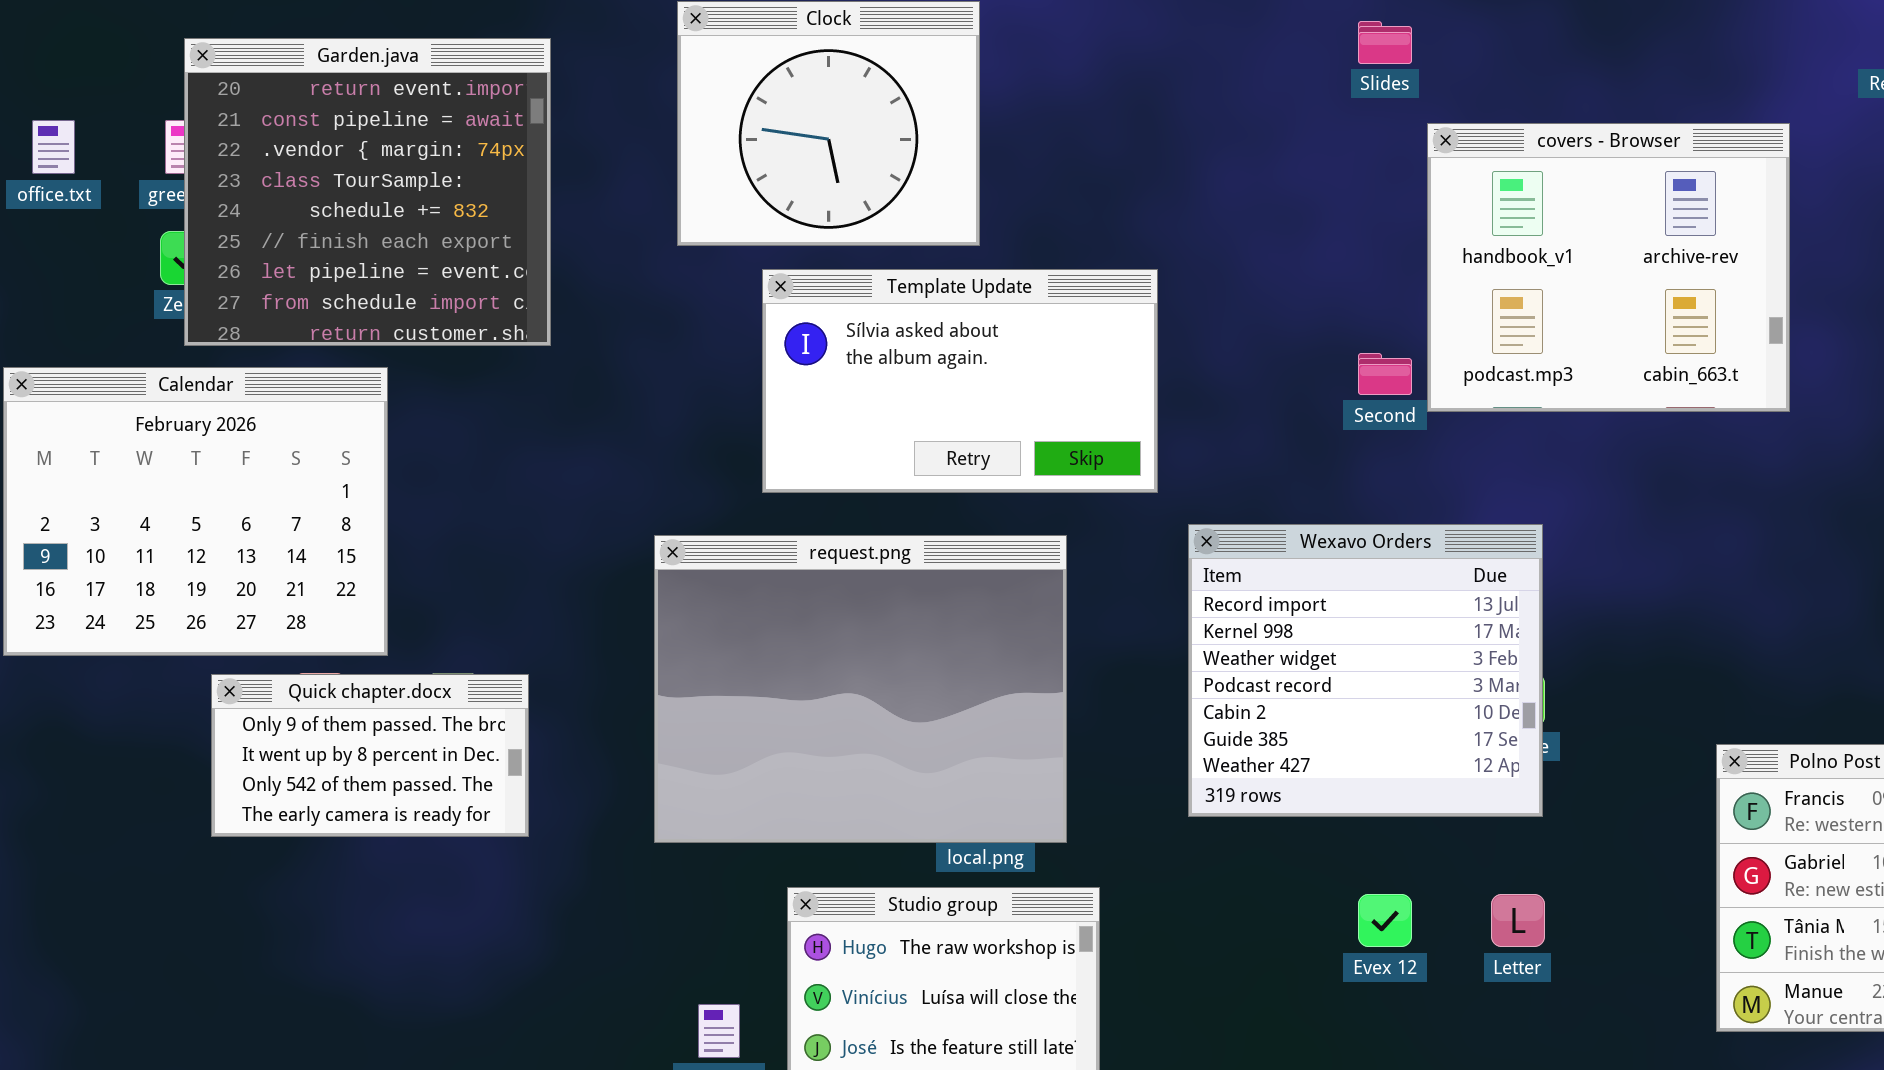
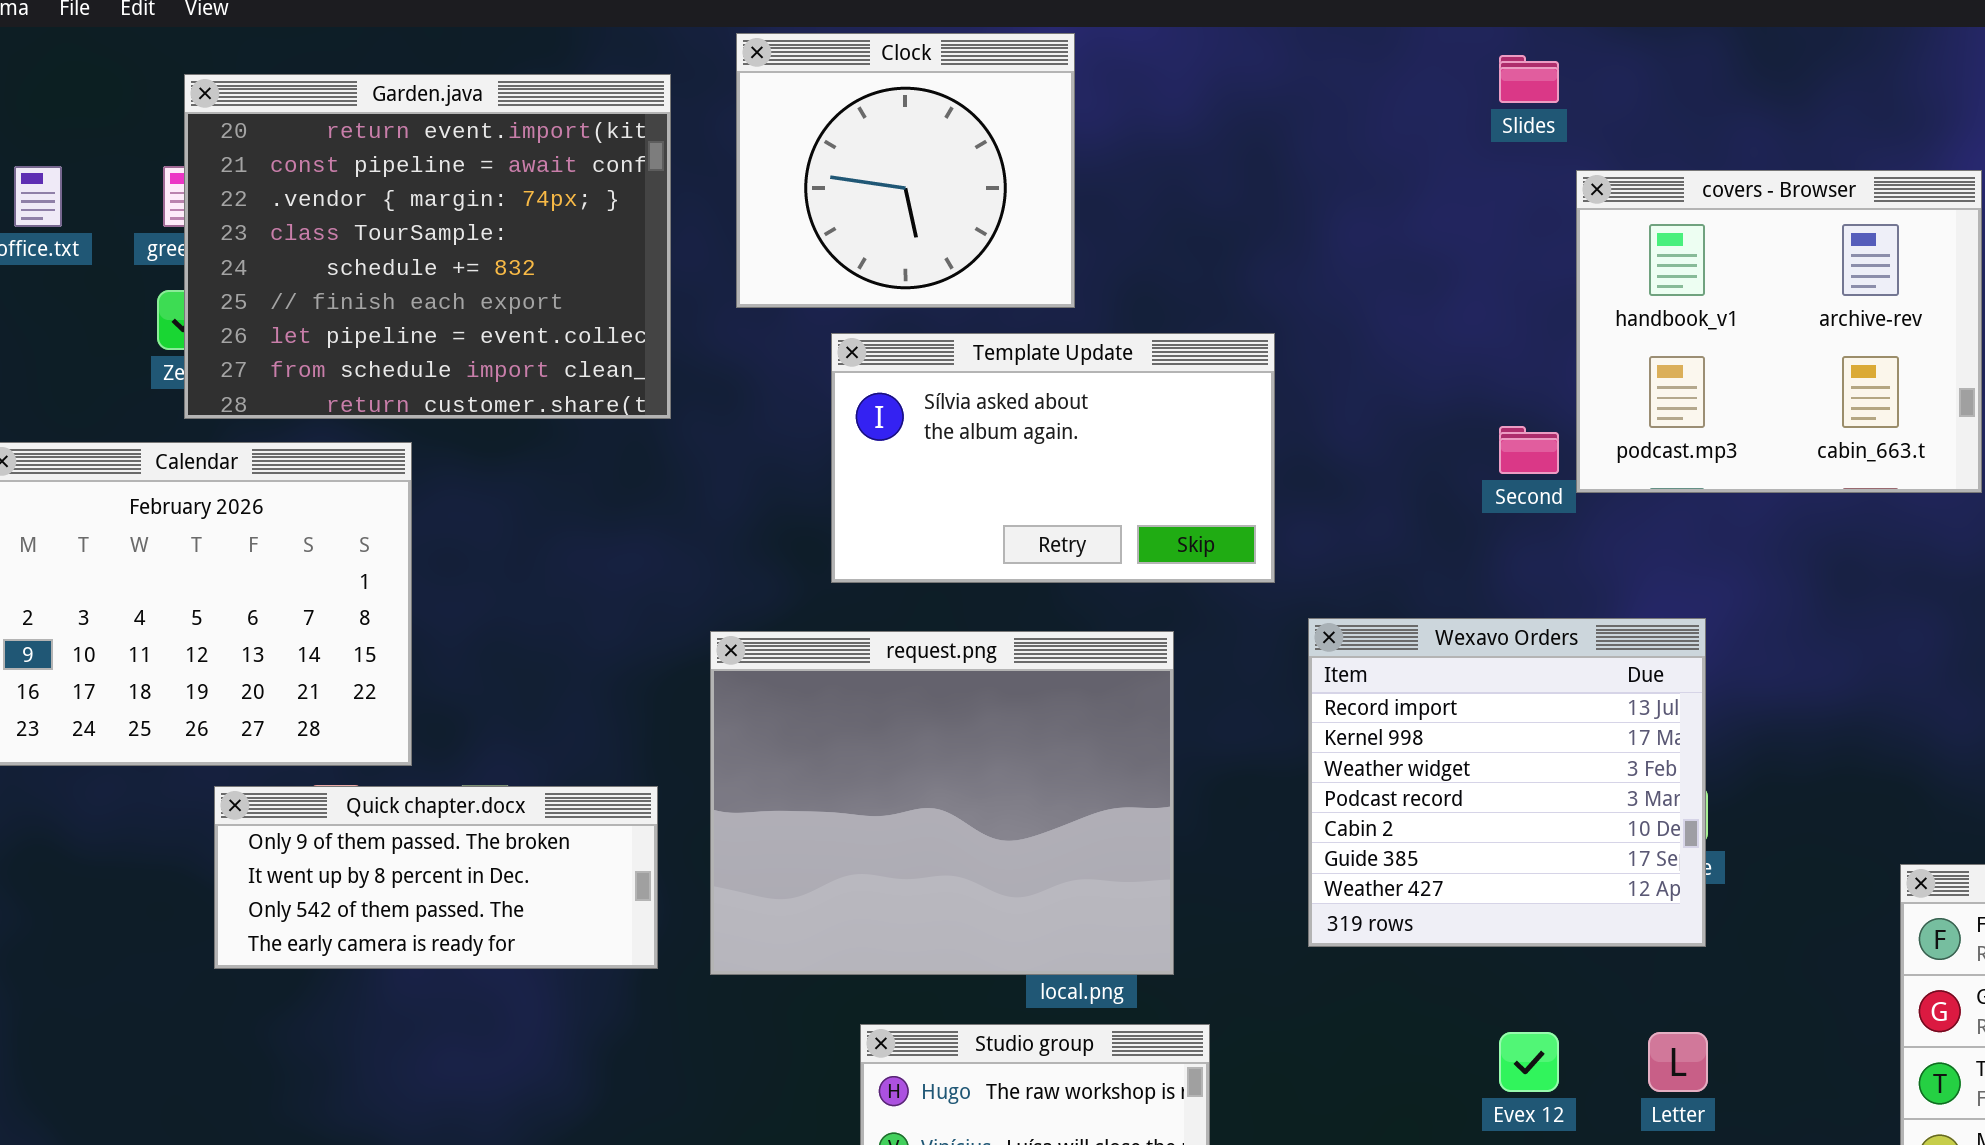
Garden.java: [184,38,551,346] -> [184,74,671,419], resized
Quick chapter.docx: [211,674,529,837] -> [214,786,658,969], resized

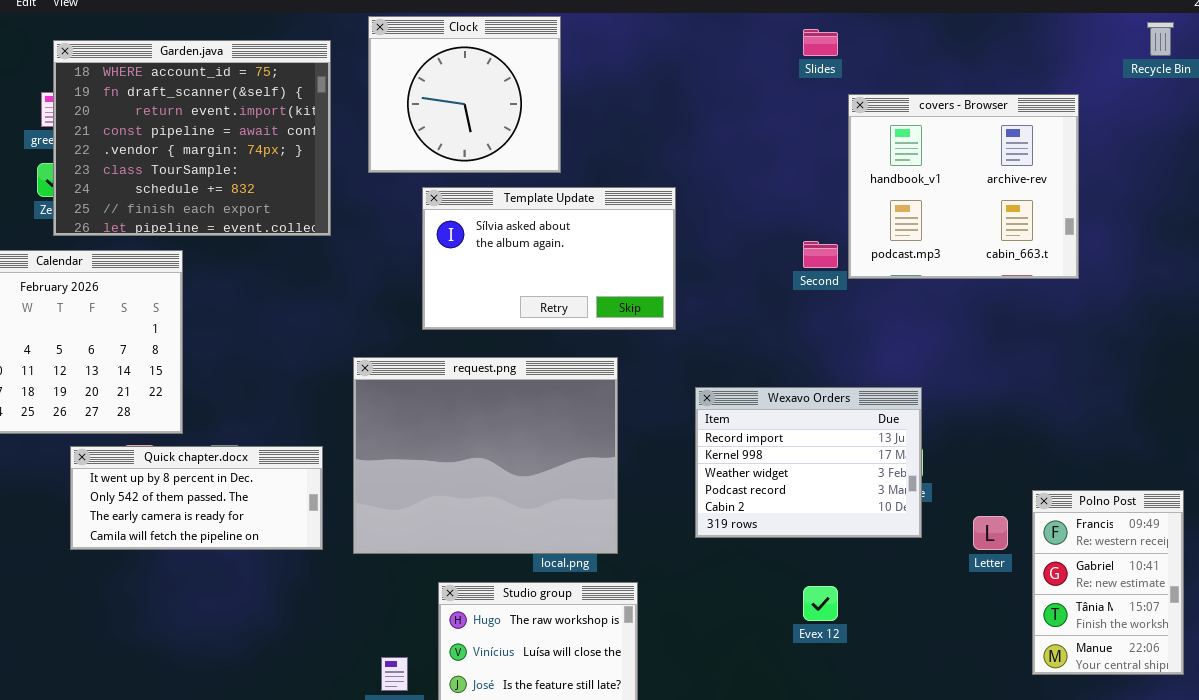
Garden.java: [184,74,671,419] -> [53,40,331,236], scrolled up 2 rows
Wexavo Orders: [1308,618,1706,947] -> [695,387,922,538], resized
Quick chapter.docx: [214,786,658,969] -> [70,446,323,550], scrolled down 1 row
Letter: [1648,1032,1708,1092] -> [973,516,1008,550], moved

